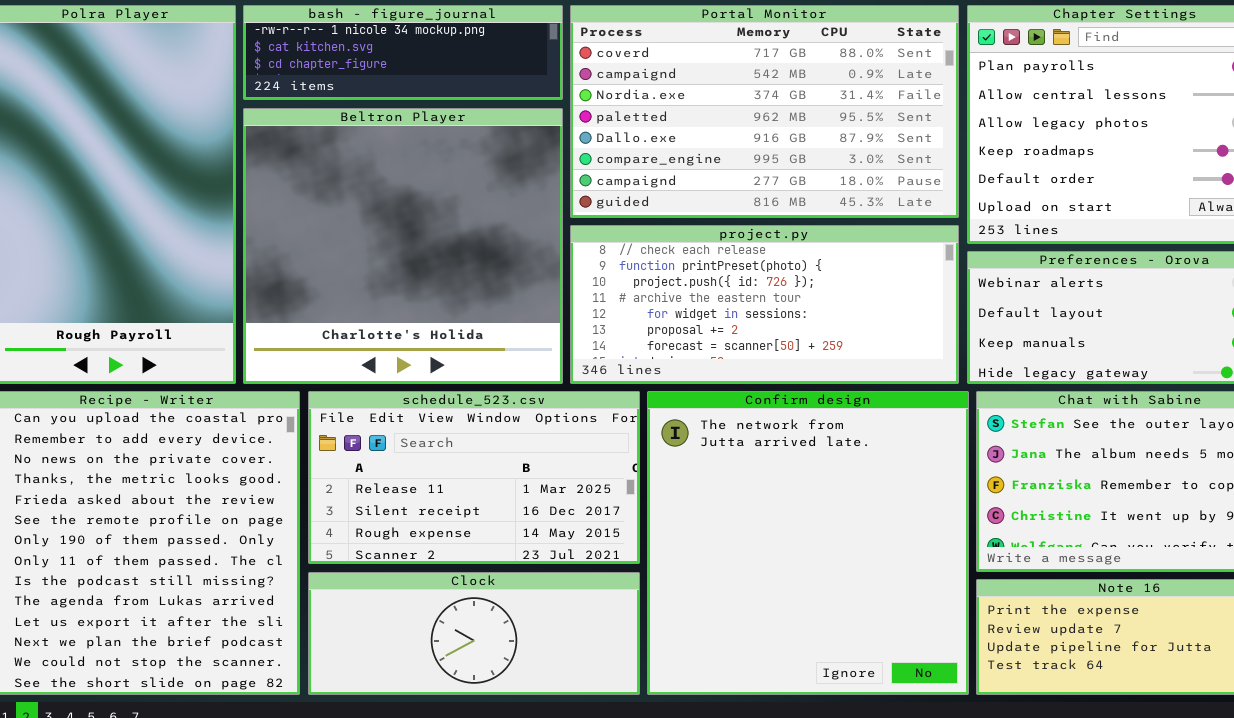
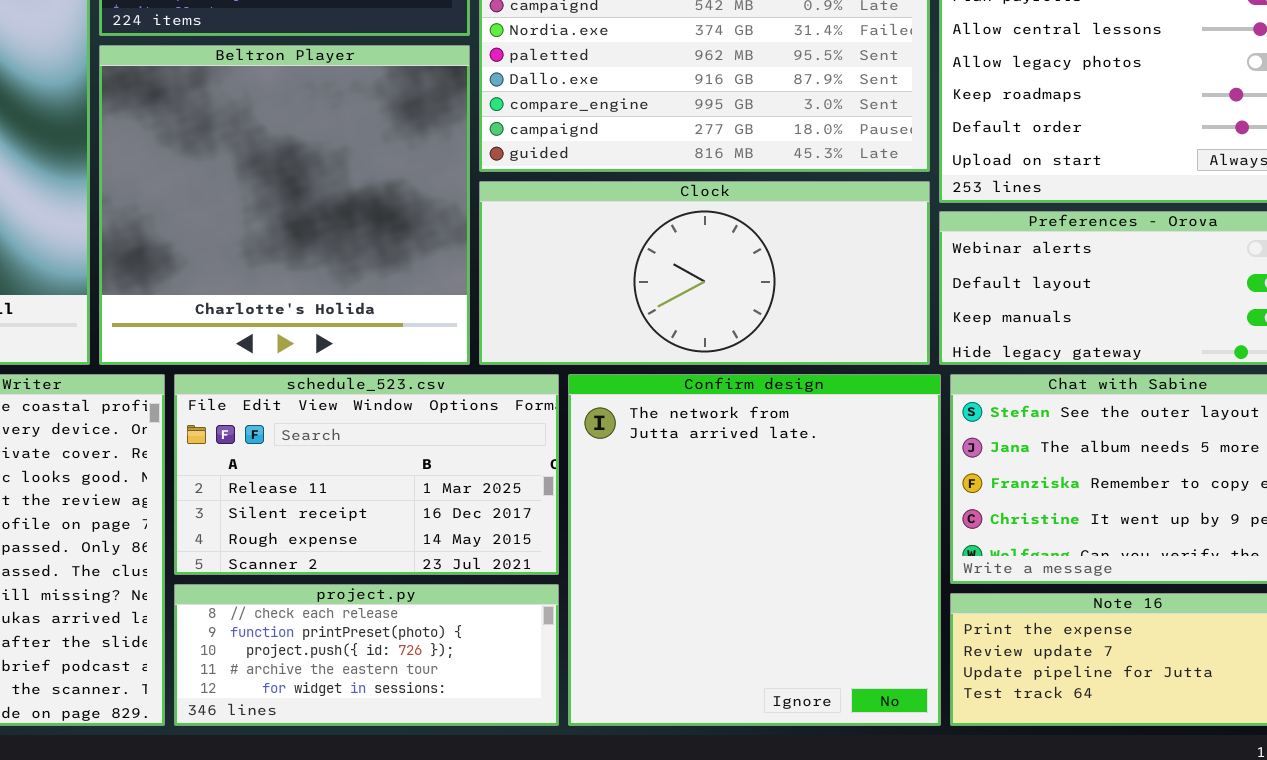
project.py: [570,225,959,384] -> [174,584,559,726], moved, resized
Clock: [308,572,640,695] -> [479,181,930,365], moved, resized

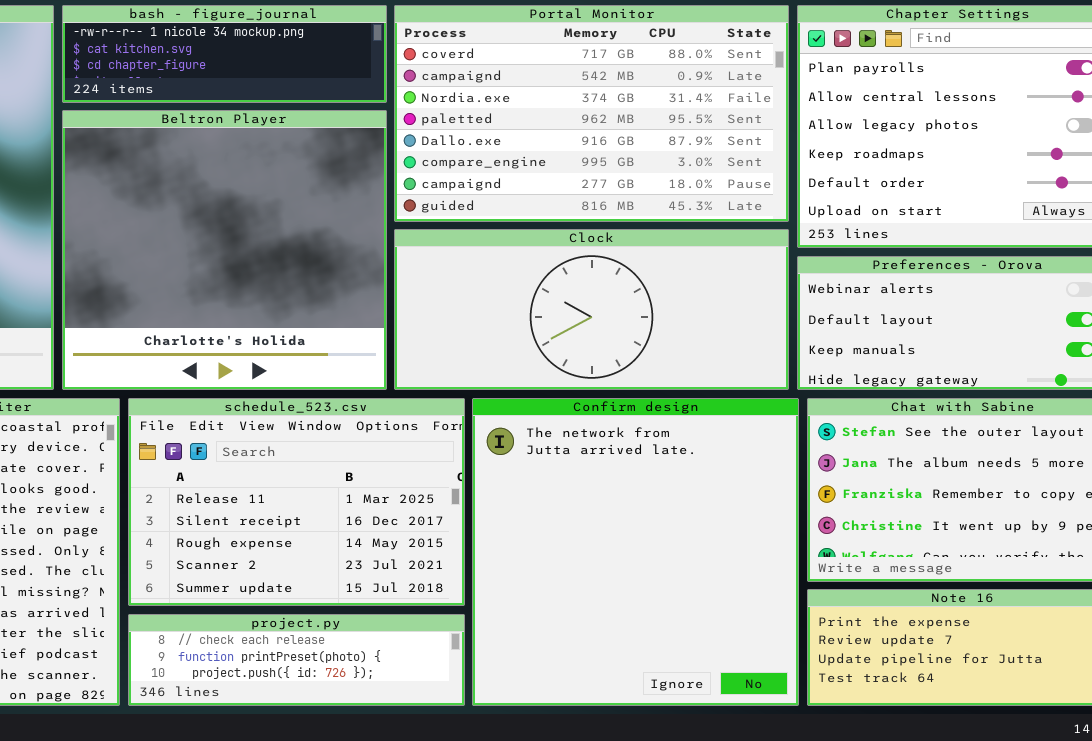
schedule_523.csv: [174,374,559,575] -> [128,398,465,606], resized
project.py: [174,584,559,726] -> [128,614,465,706], resized

